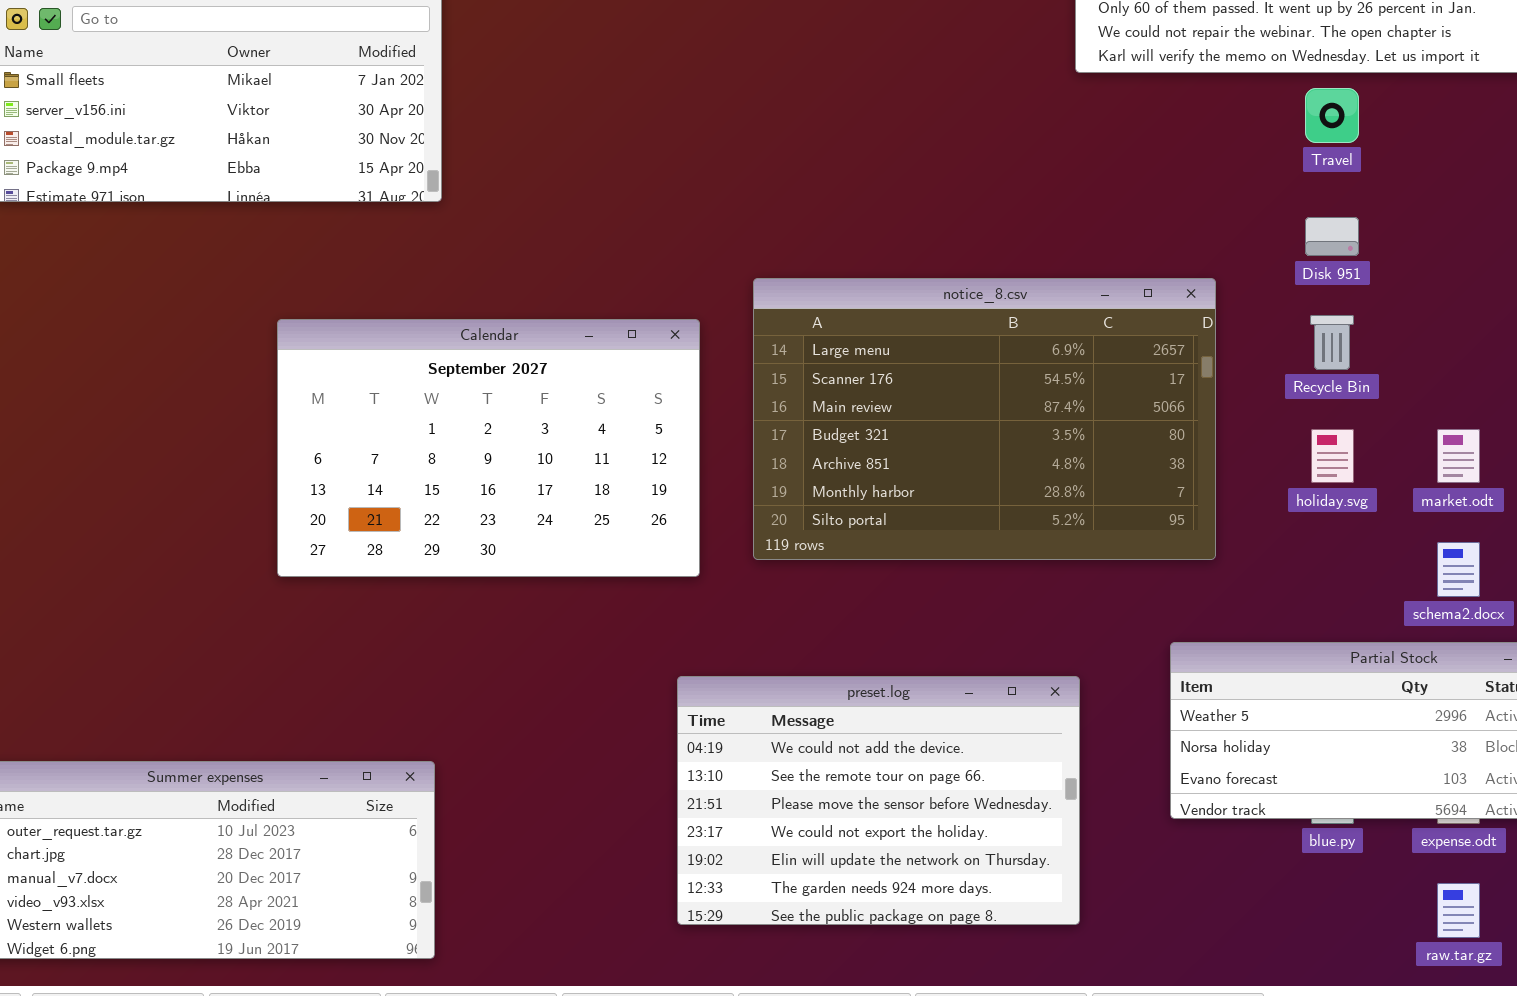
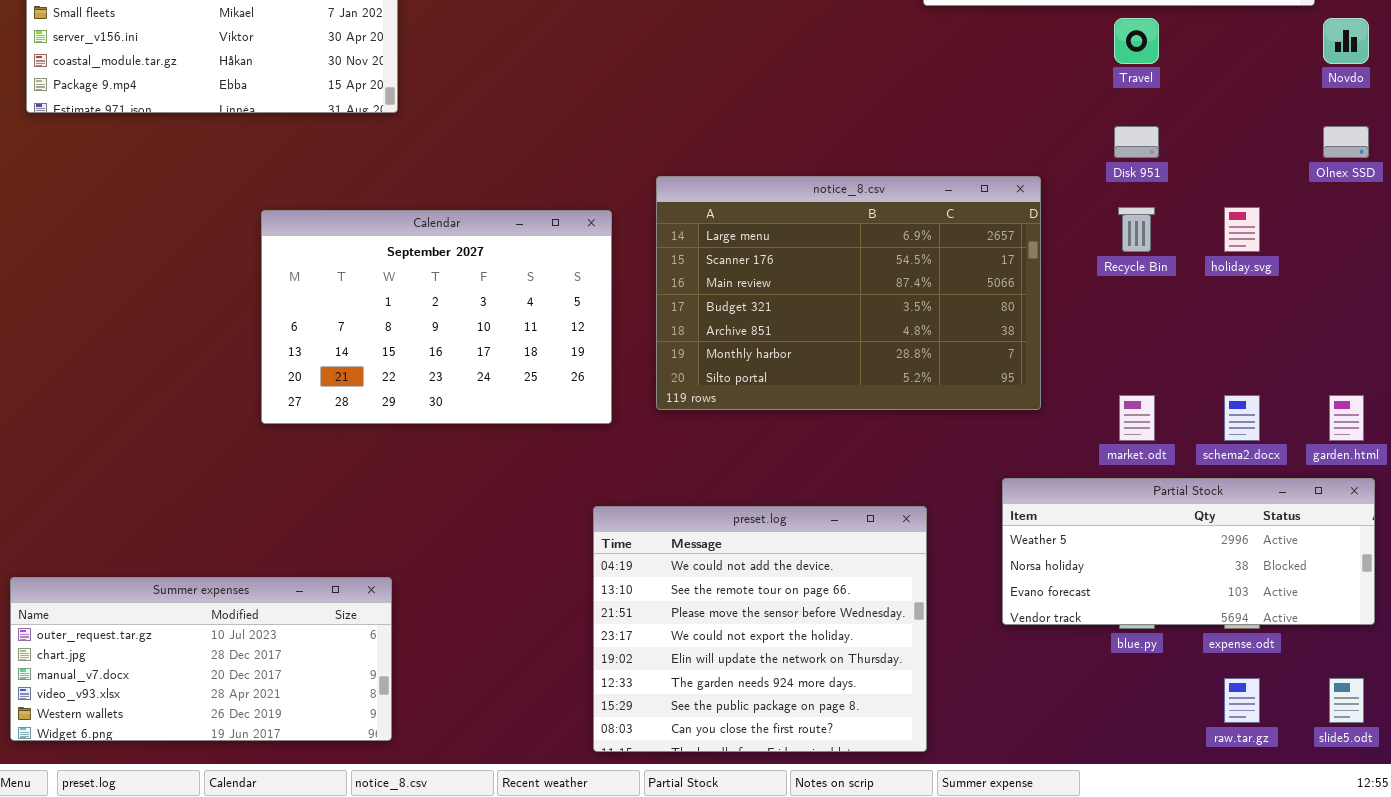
holiday.svg: [1311,429,1354,483] -> [1224,207,1260,252], moved
market.odt: [1437,429,1480,483] -> [1119,395,1155,441], moved
preset.log: [677,676,1080,925] -> [593,506,927,752], resized

